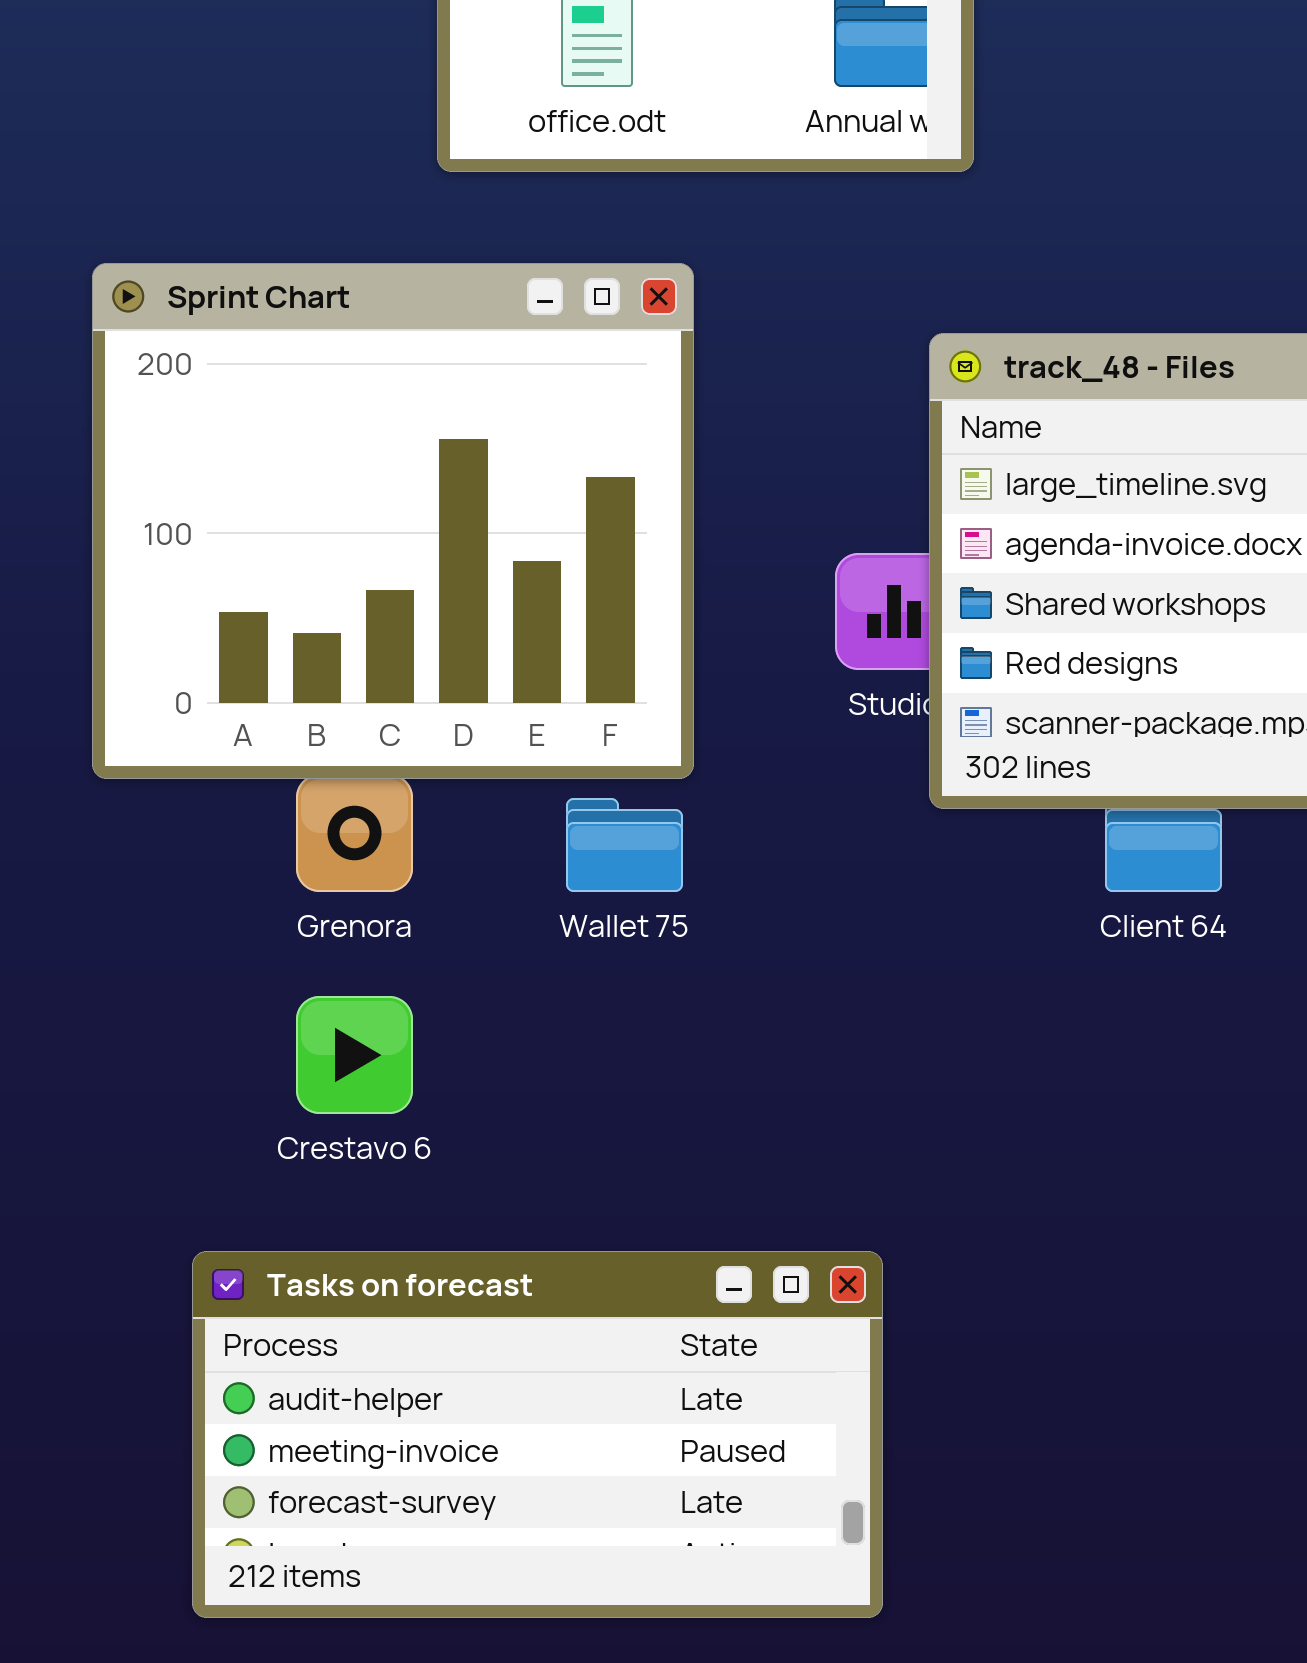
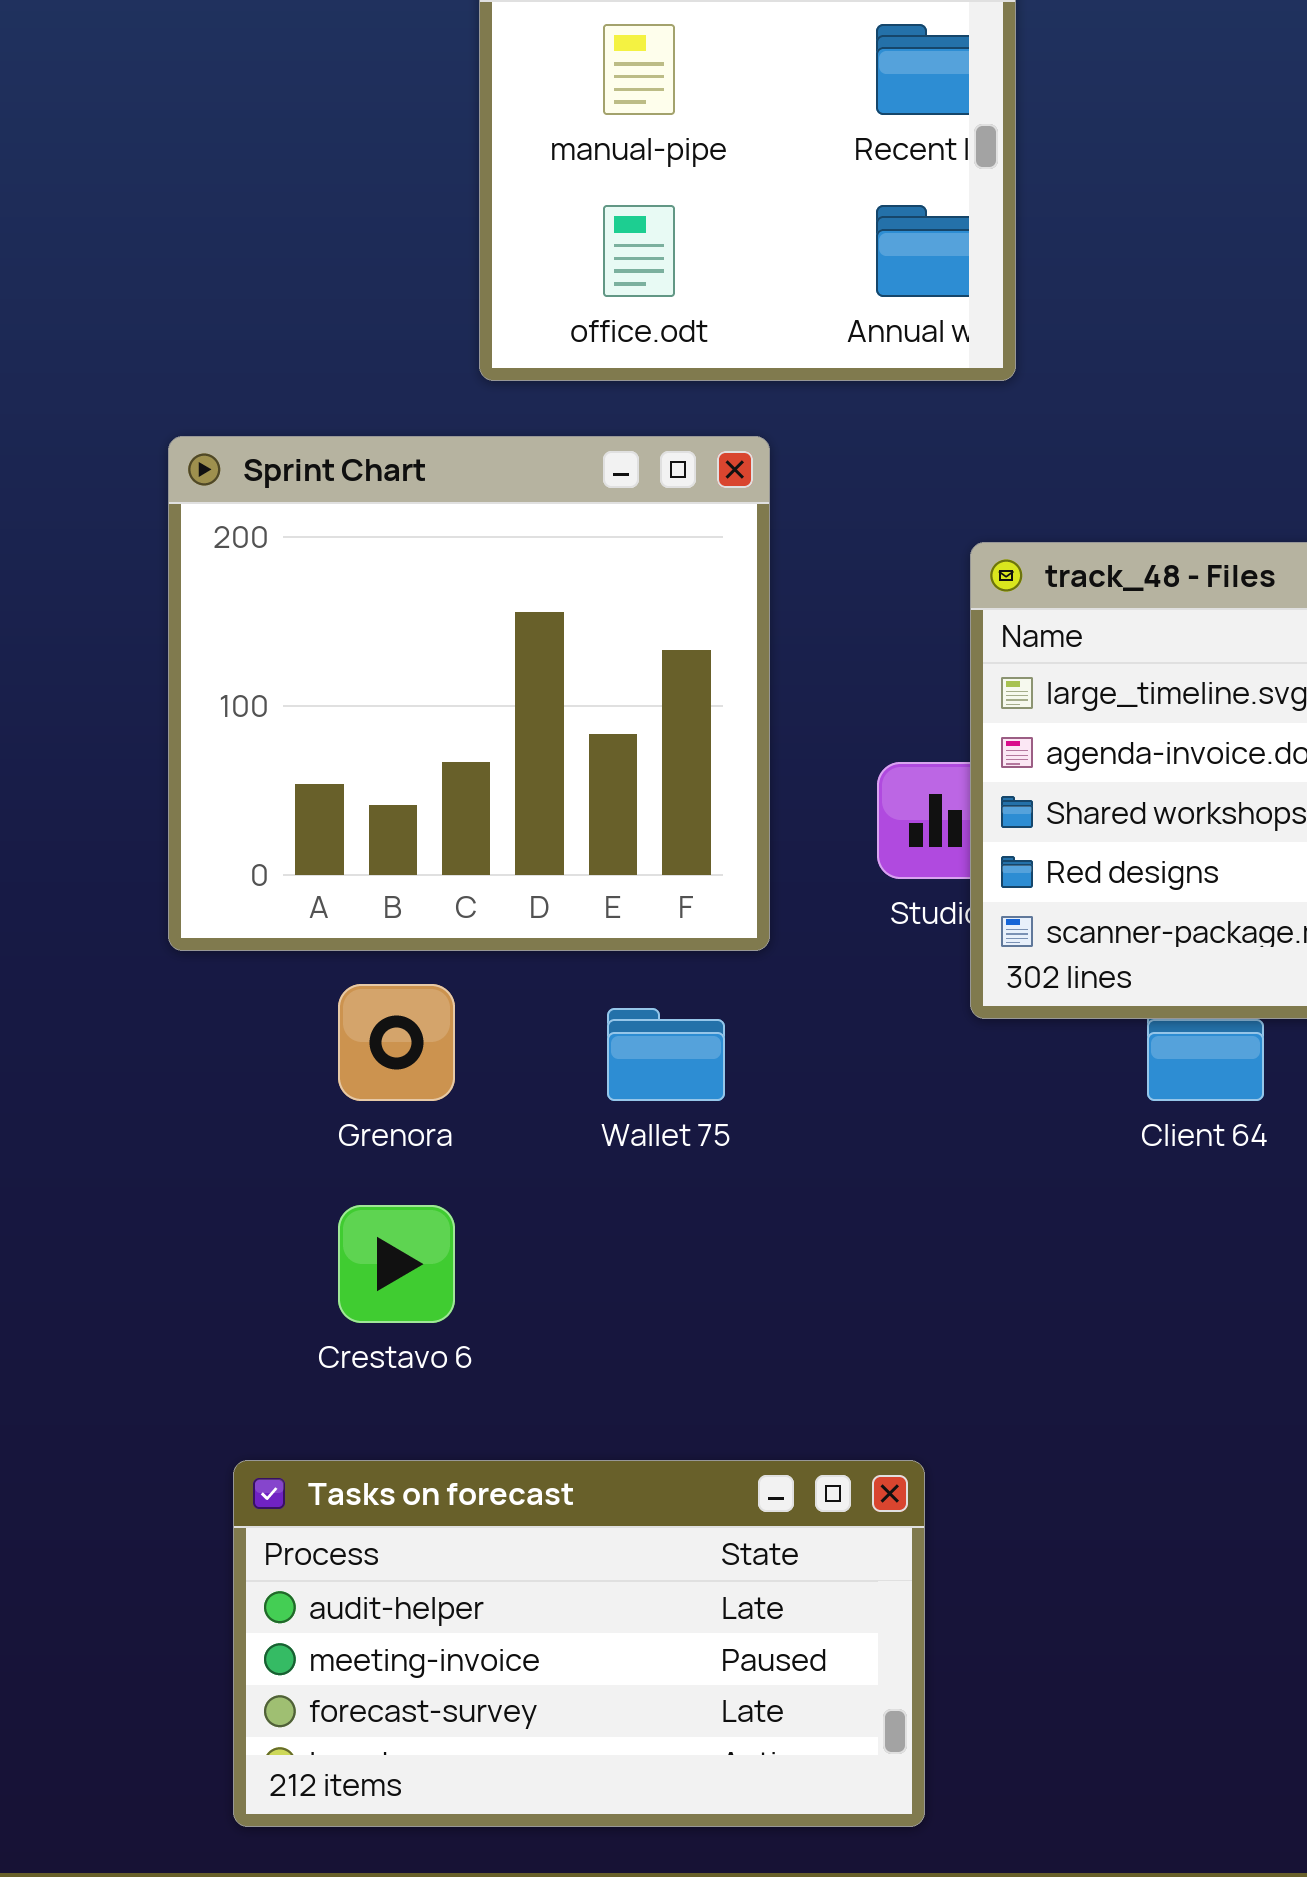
Sprint Chart: [92,263,694,779] -> [168,436,770,951], moved

